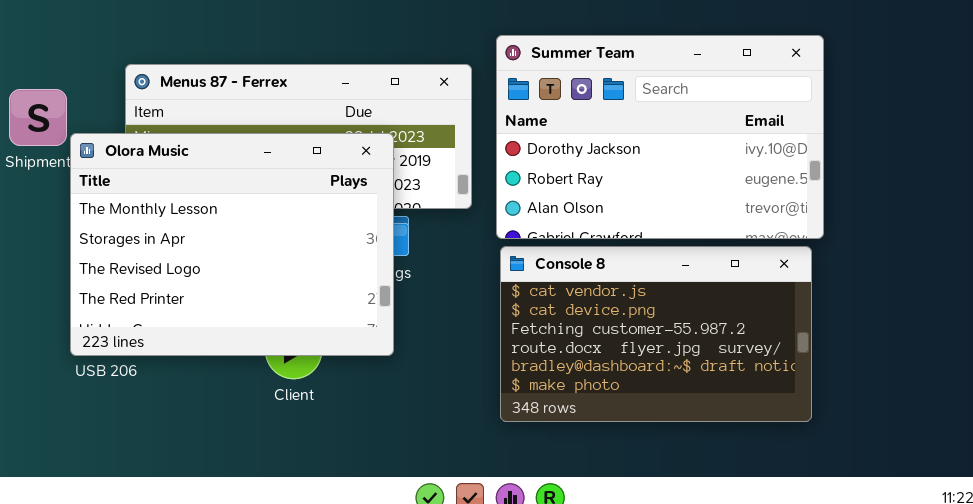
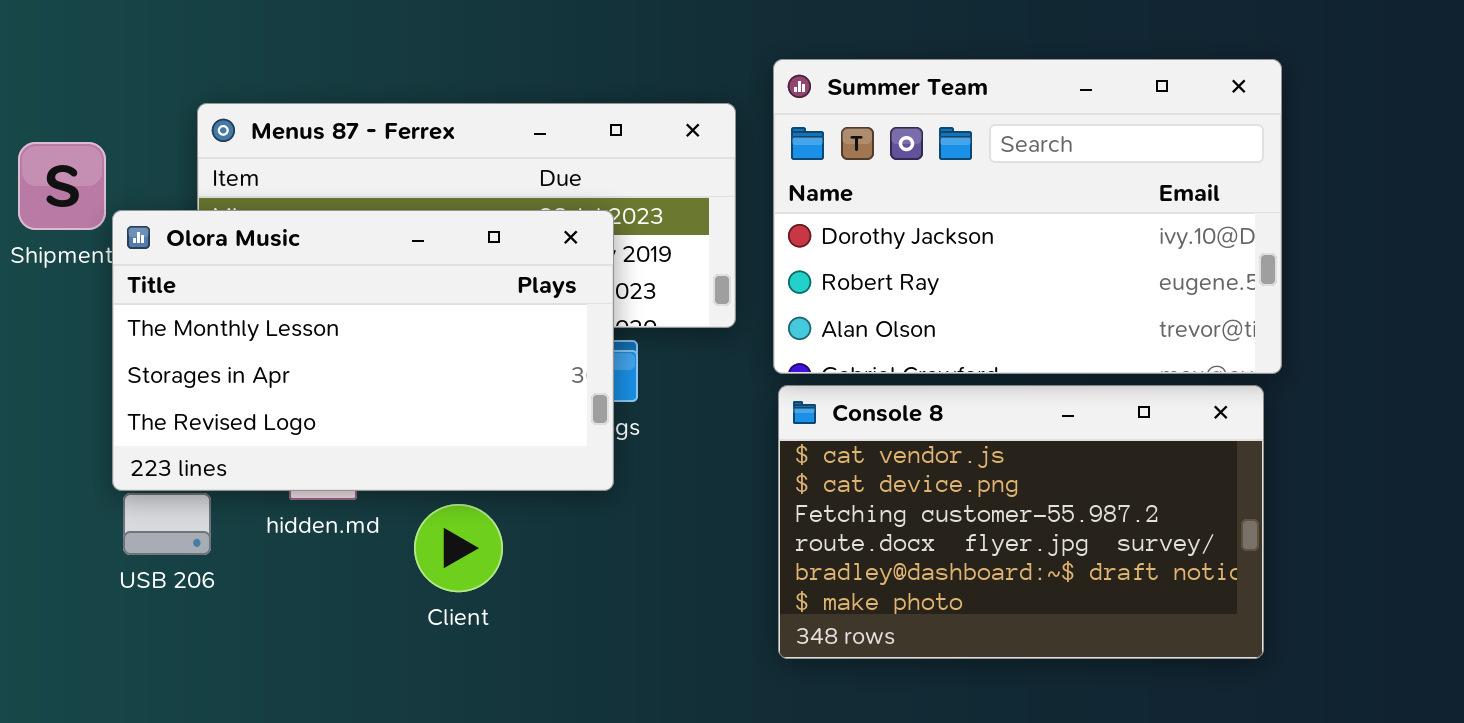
Olora Music: [70,133,394,356] -> [112,210,614,491], resized

